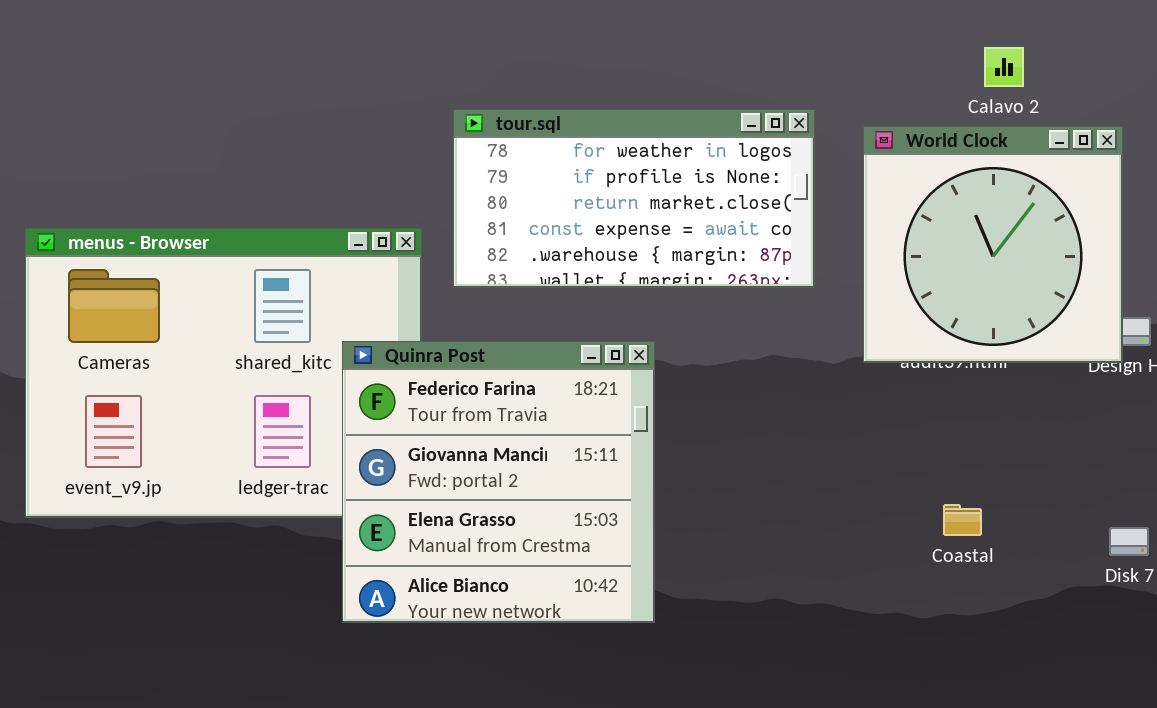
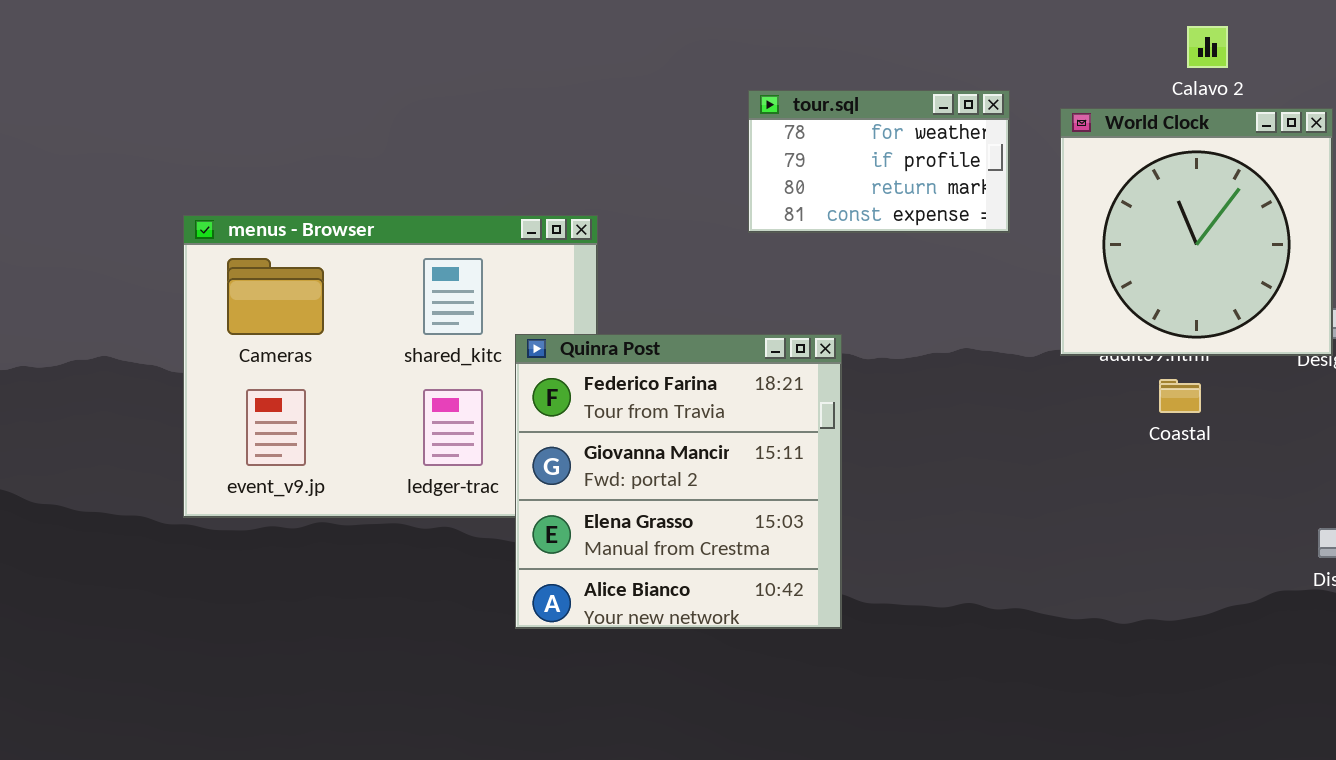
tour.sql: [453,109,815,288] -> [748,90,1010,233], resized
Coastal: [943,504,982,536] -> [1159,379,1201,413], moved

